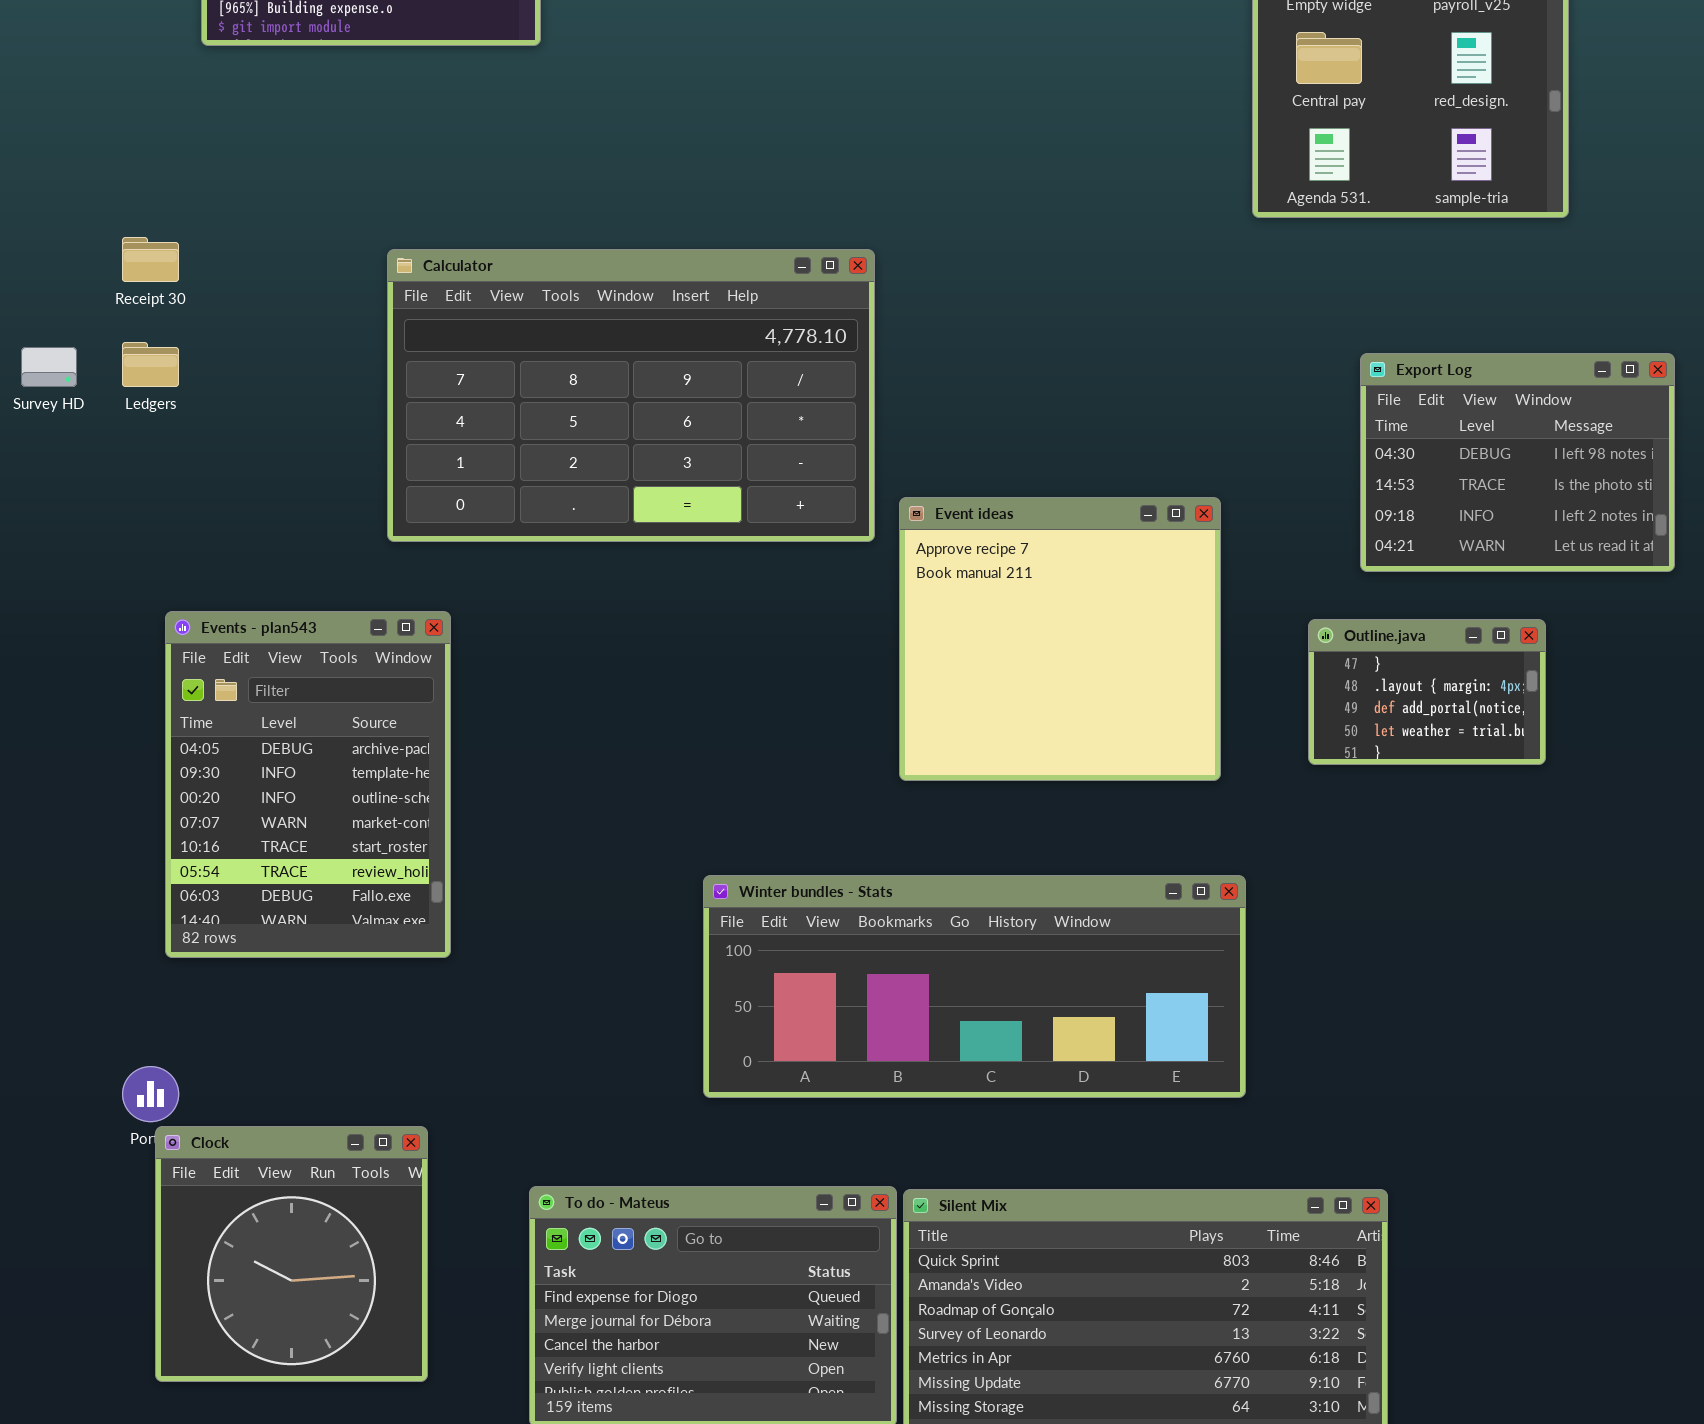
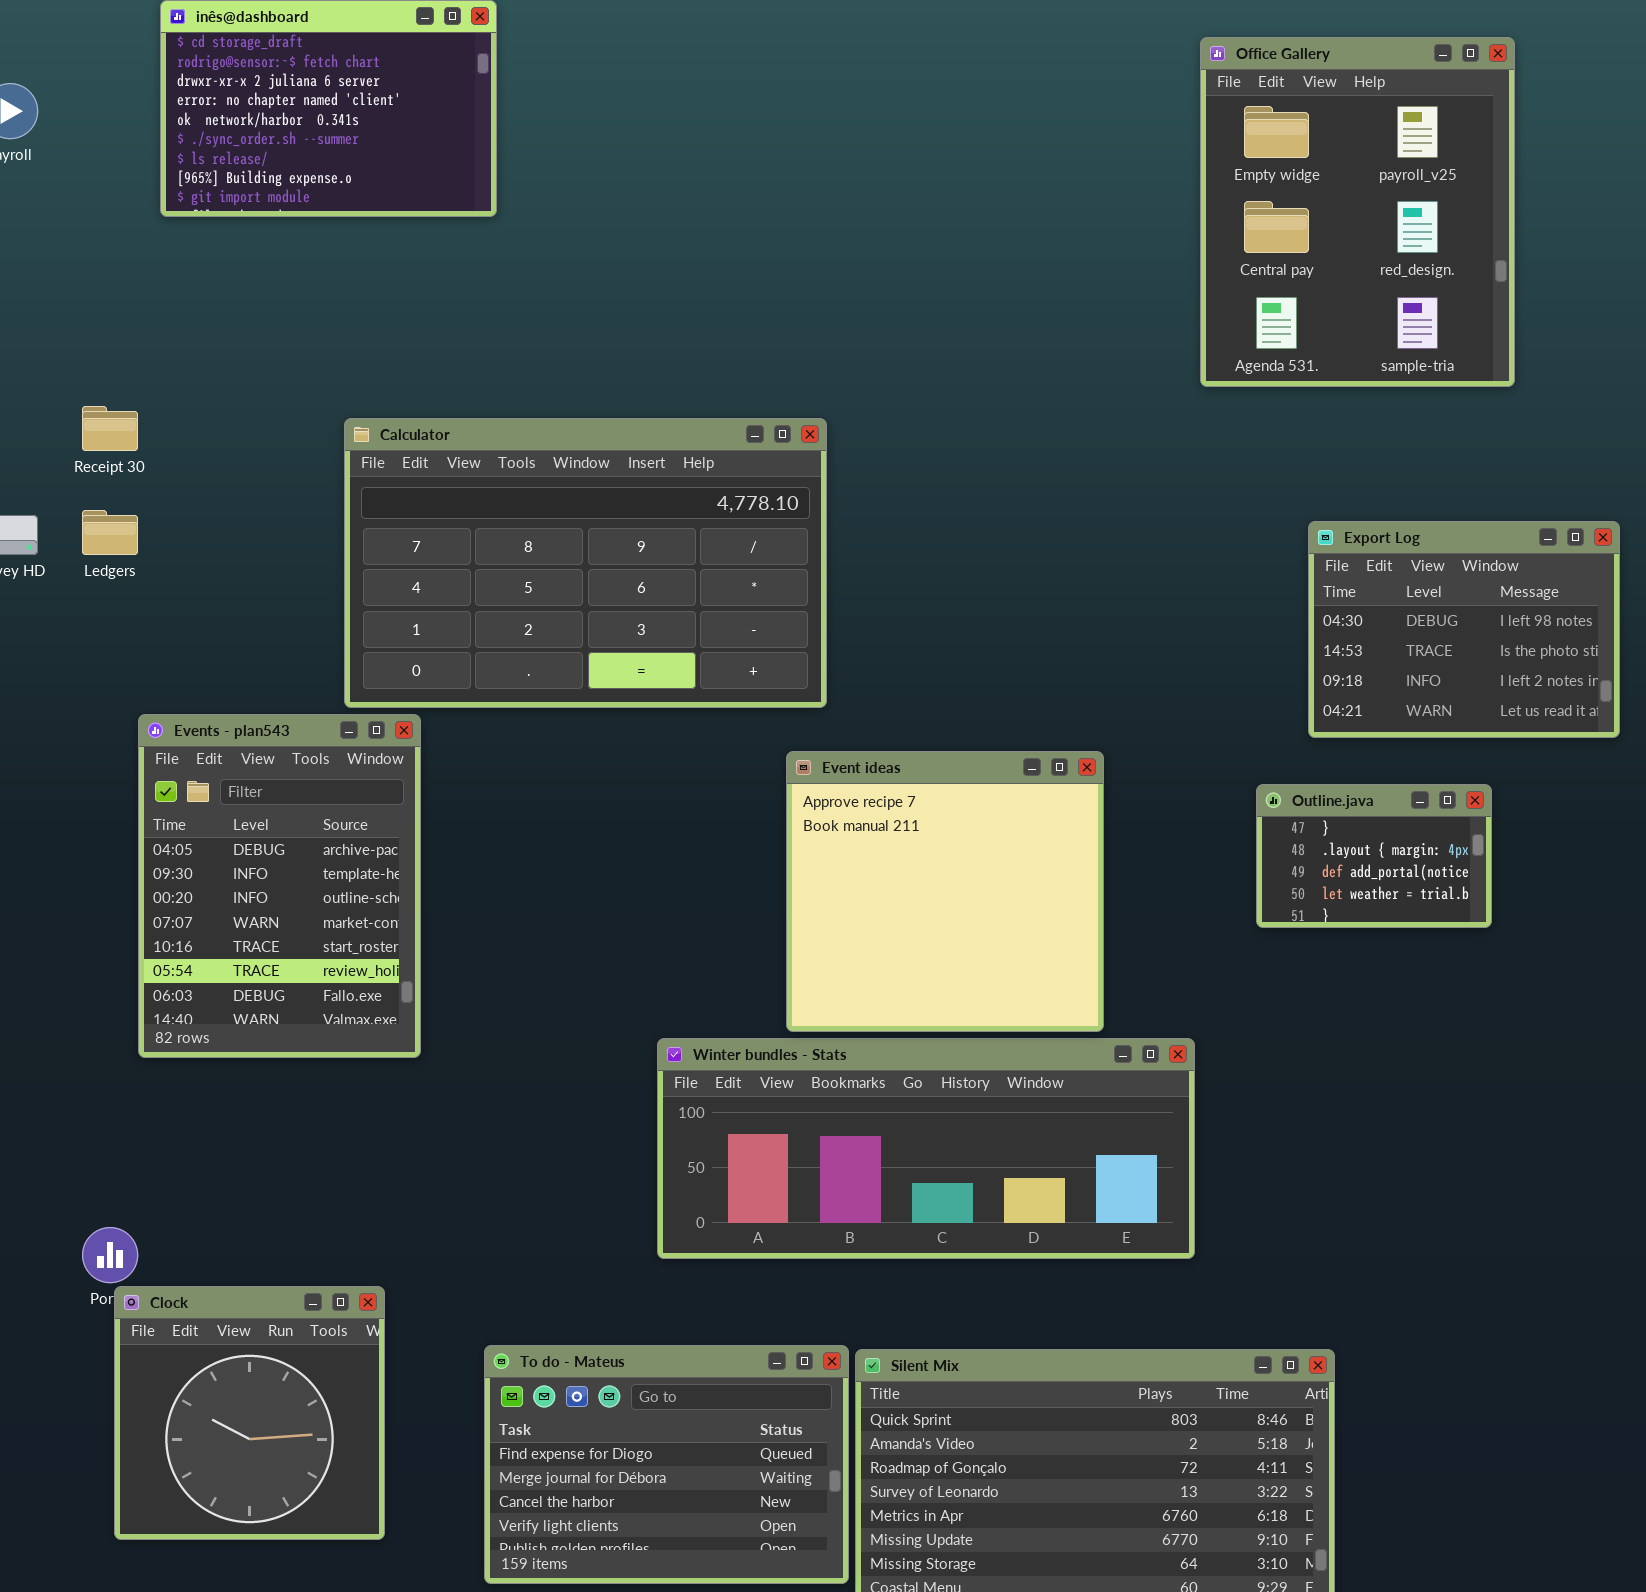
Event ideas: [899,497,1221,781] -> [786,751,1104,1032], moved
Events - plan543: [165,611,451,958] -> [138,714,421,1058], moved

